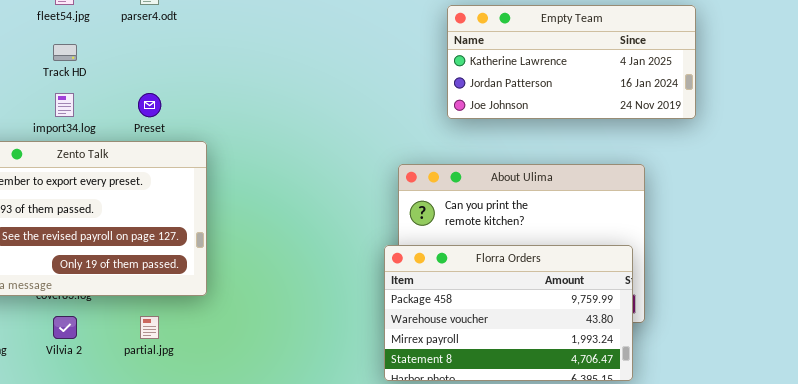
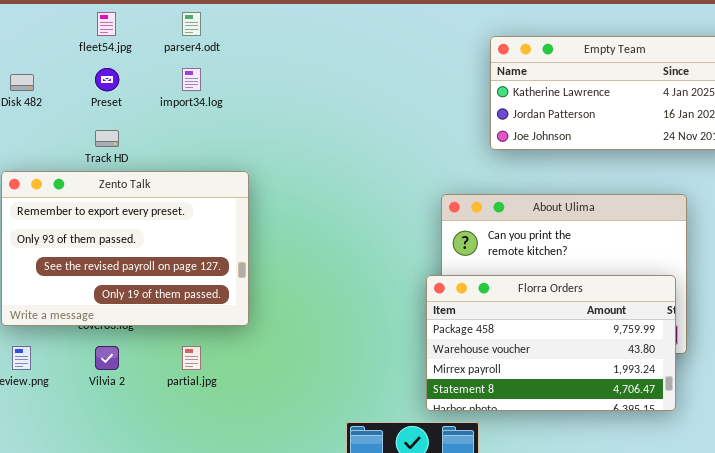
Track HD: [53,44,77,61] -> [95,130,119,147], moved
import34.log: [55,93,74,117] -> [182,68,201,91], moved
Preset: [138,93,161,117] -> [95,68,119,91], moved

